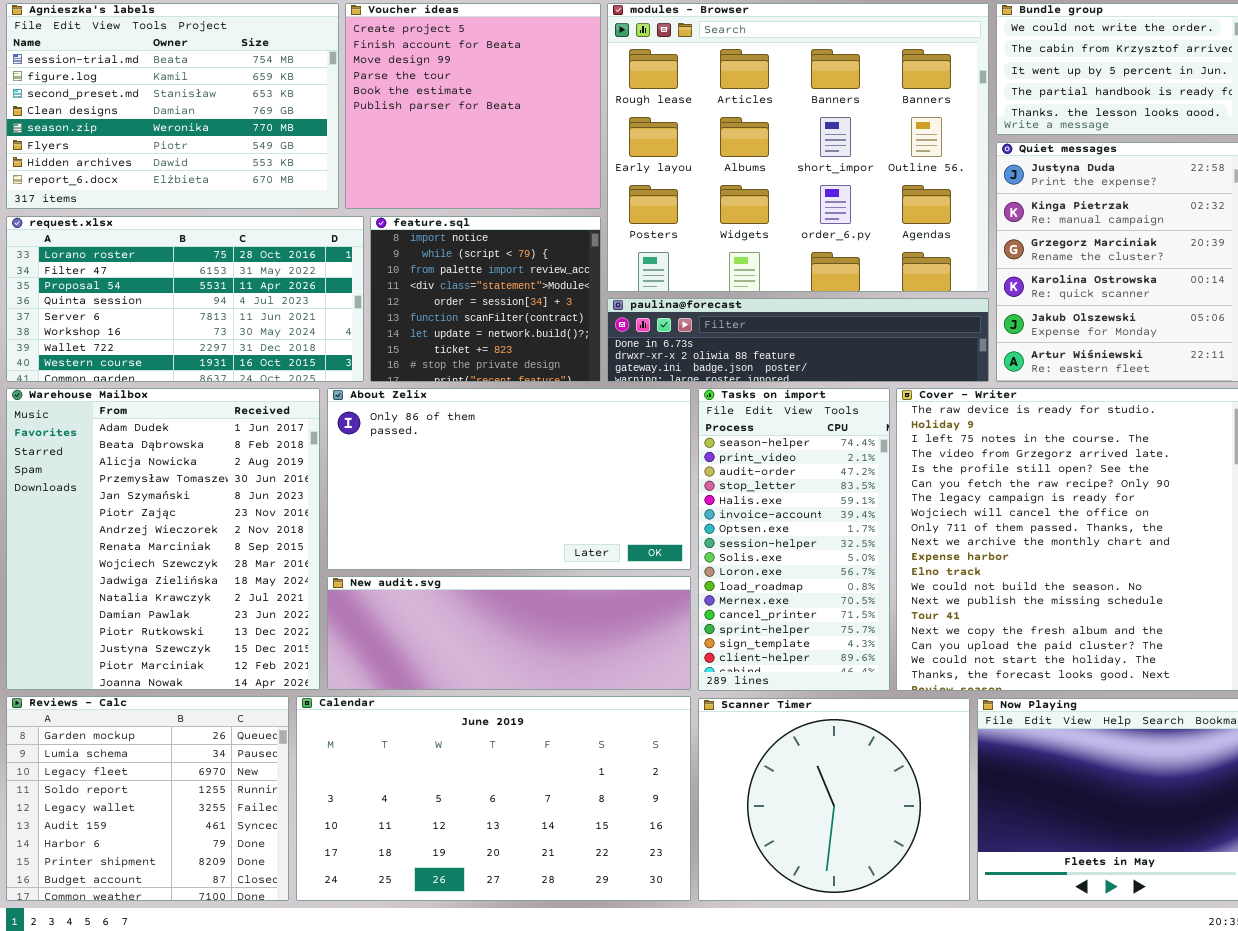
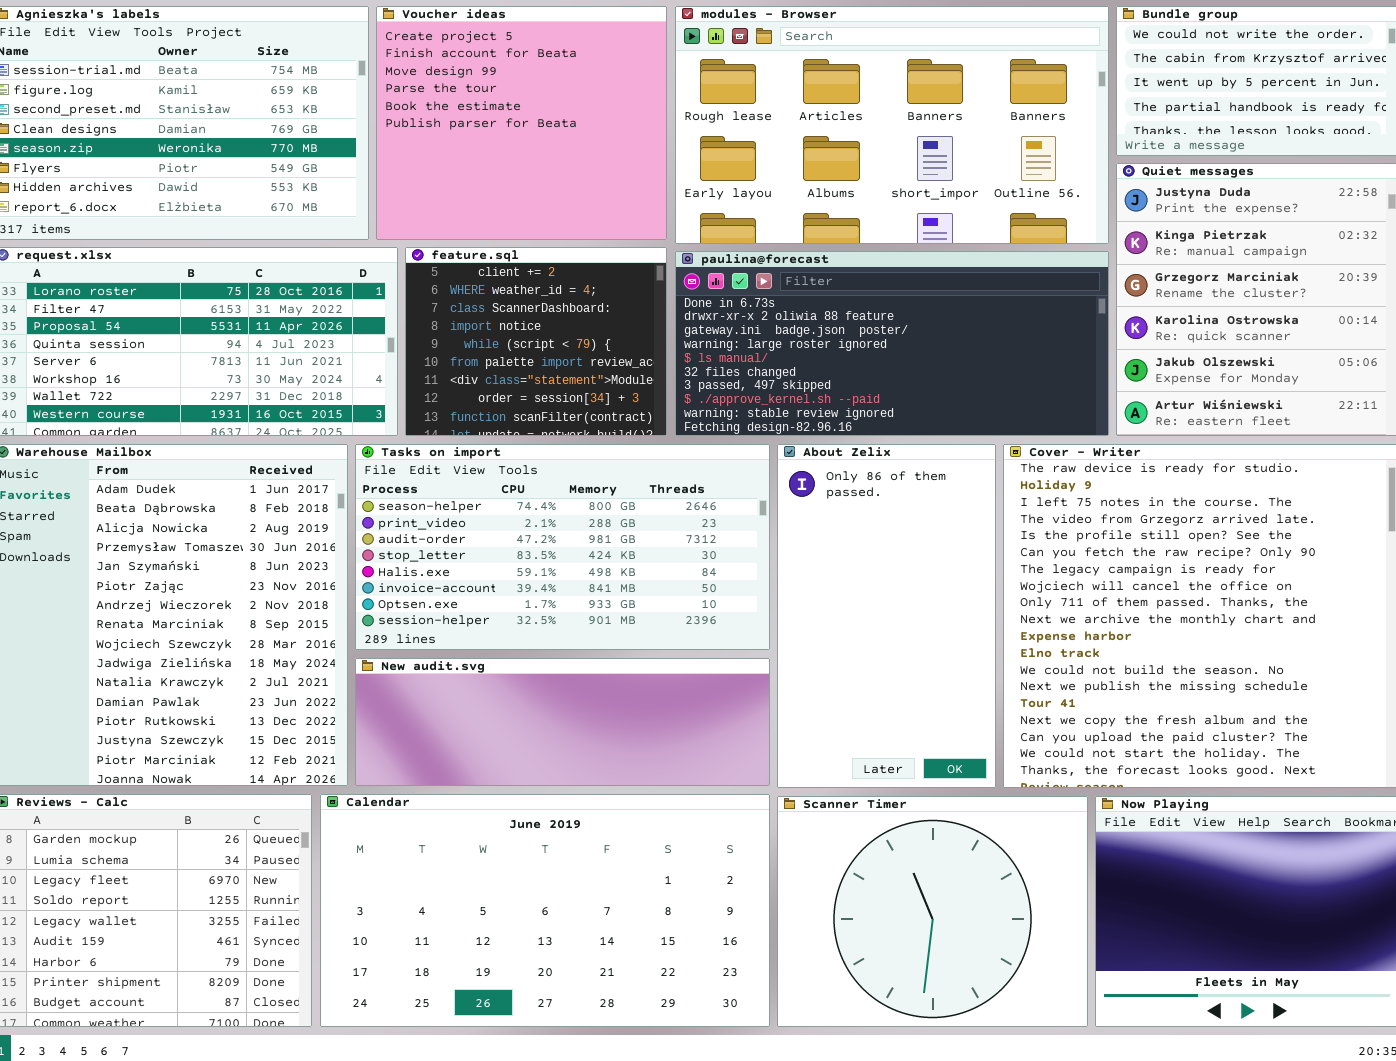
modules - Browser: [607,3,989,292] -> [675,6,1109,244], resized
feature.sql: [370,216,601,382] -> [405,247,667,436], scrolled up 3 rows
paulina@forecast: [607,298,989,382] -> [675,251,1109,436], resized
About Zelix: [327,388,691,570] -> [777,444,996,788], moved, resized
Tasks on import: [698,388,890,691] -> [355,444,770,650], moved, resized

